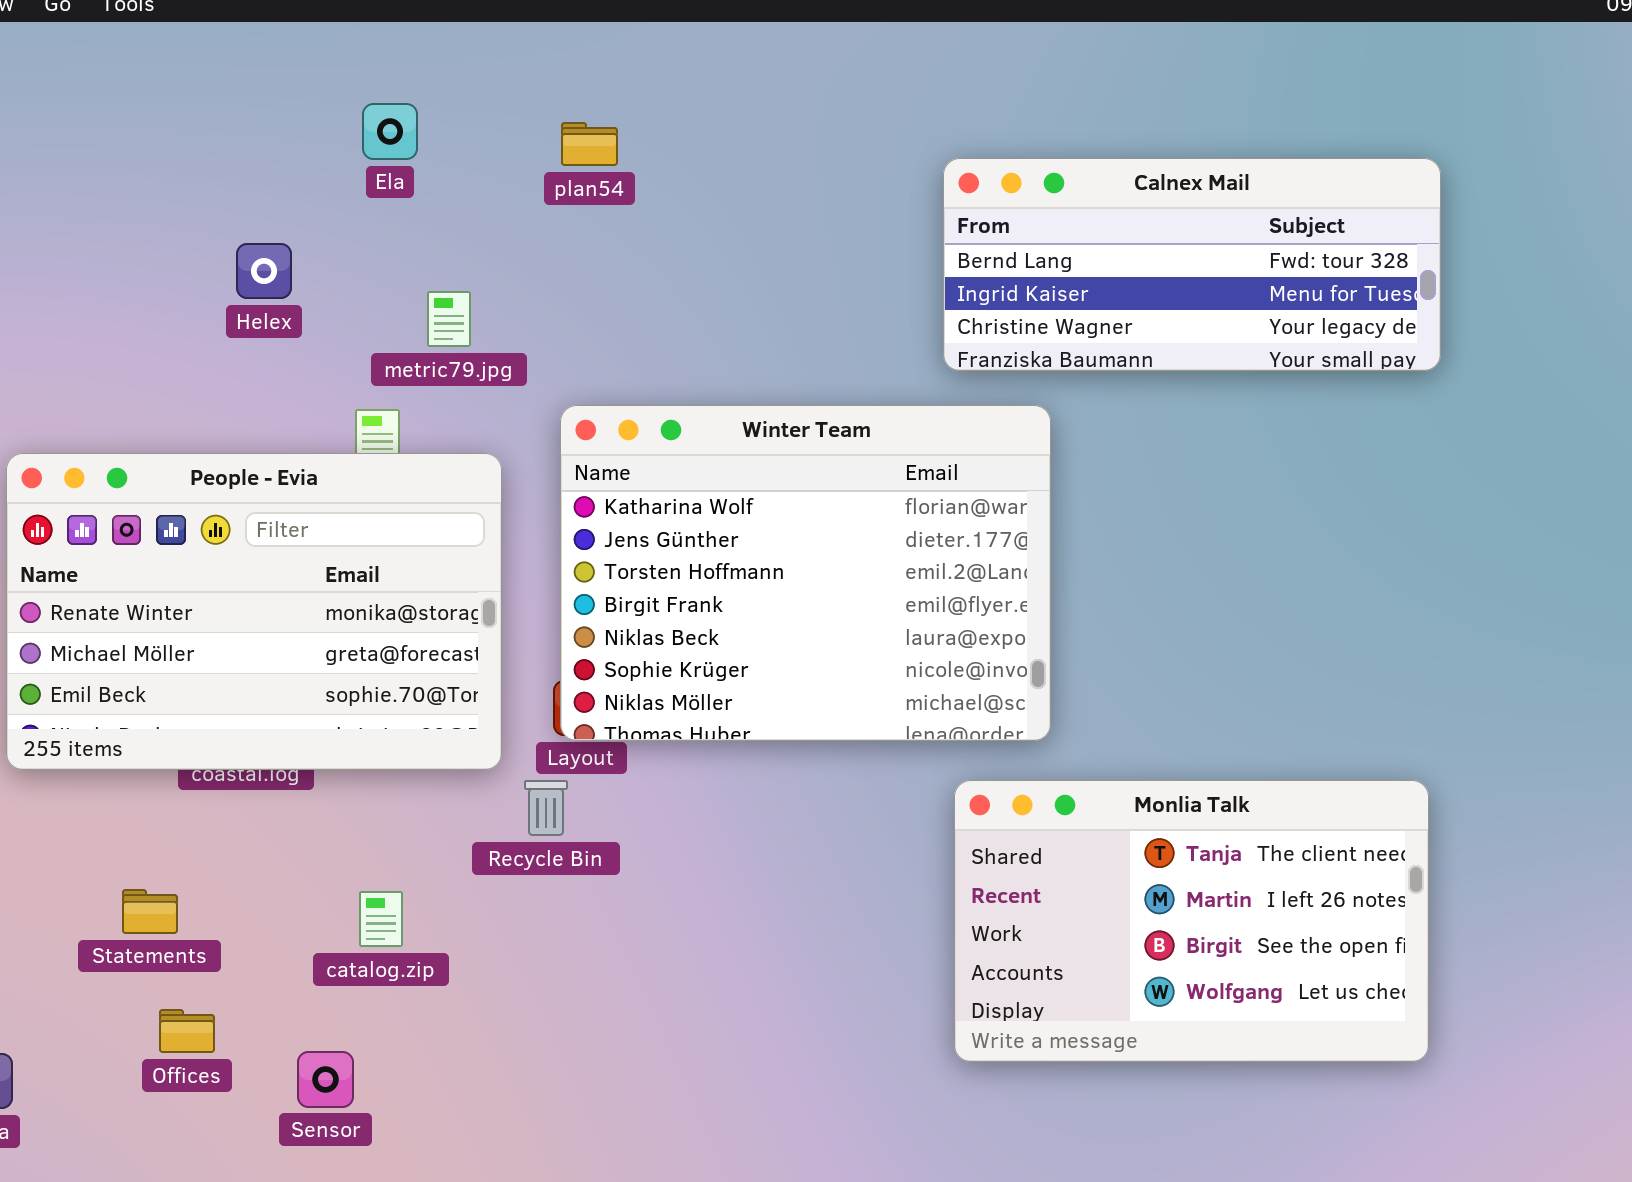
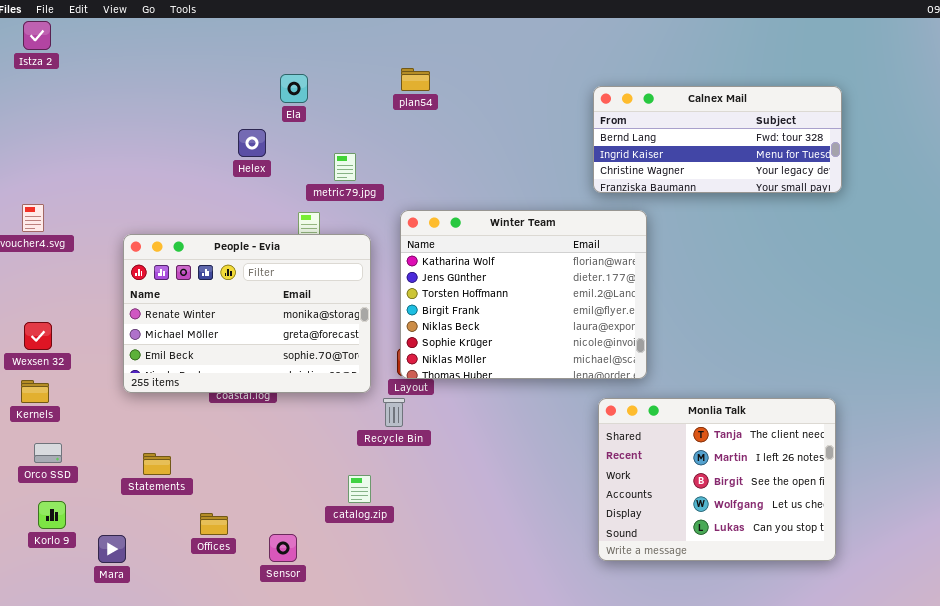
Ela: [362,103,418,160] -> [280,74,308,103], moved
Monlia Talk: [954,780,1429,1062] -> [598,398,836,561], resized
Statements: [122,889,178,934] -> [143,453,171,475], moved
catalog.zip: [359,891,403,947] -> [348,475,371,503], moved

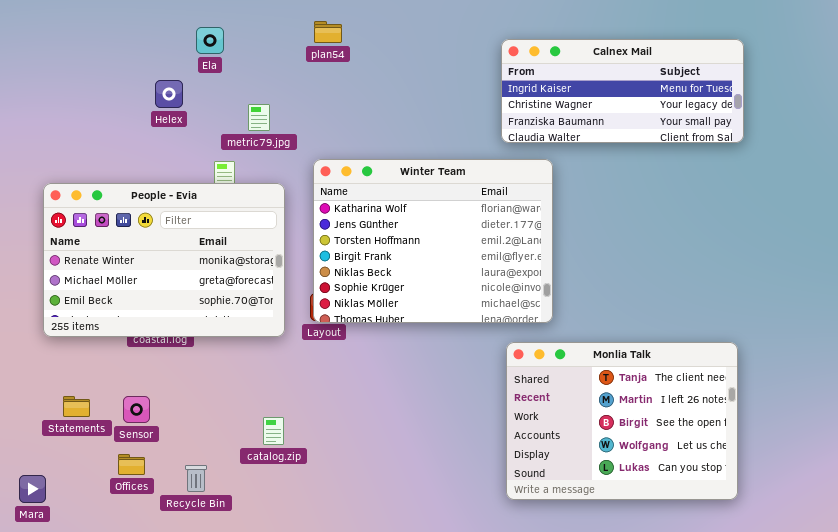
Calnex Mail: [593,86,842,193] -> [501,39,744,143], scrolled down 1 row
Recycle Bin: [383,398,405,427] -> [185,465,207,492], moved
Sensor: [269,534,297,562] -> [123,396,150,423], moved

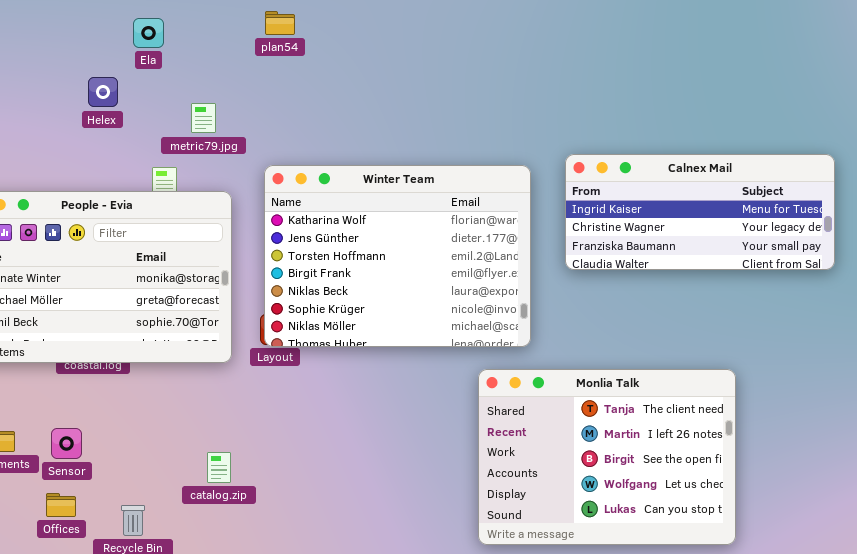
Calnex Mail: [501,39,744,143] -> [565,154,835,270], moved

